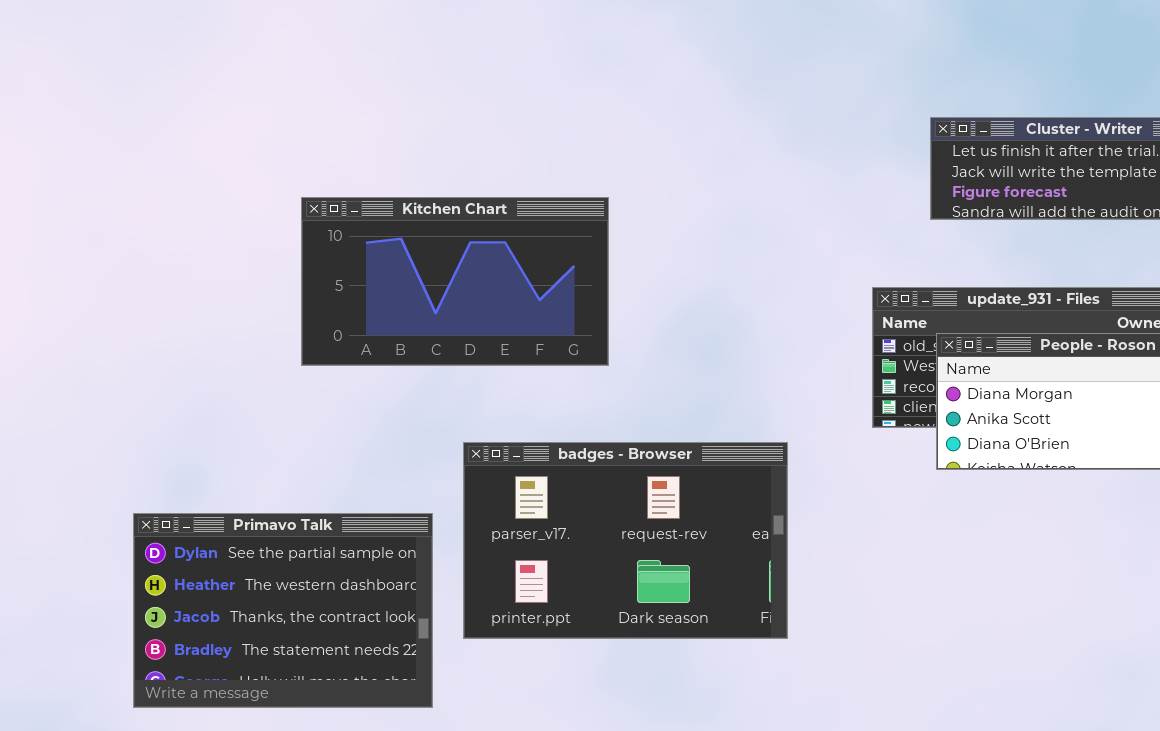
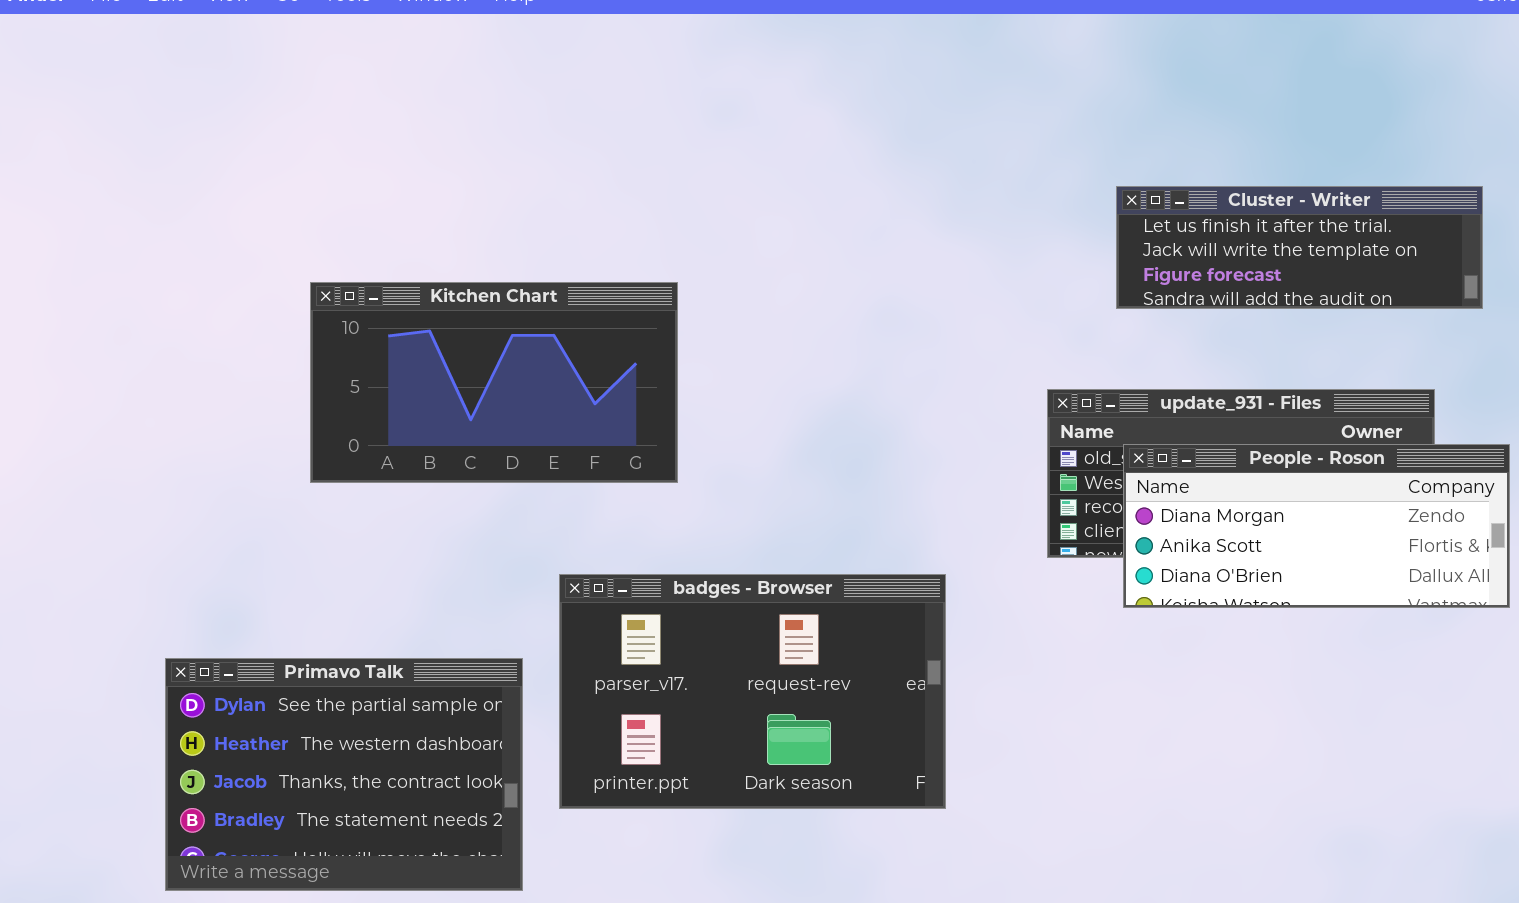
Kitchen Chart: [301,197,609,366] -> [310,282,678,483], moved

